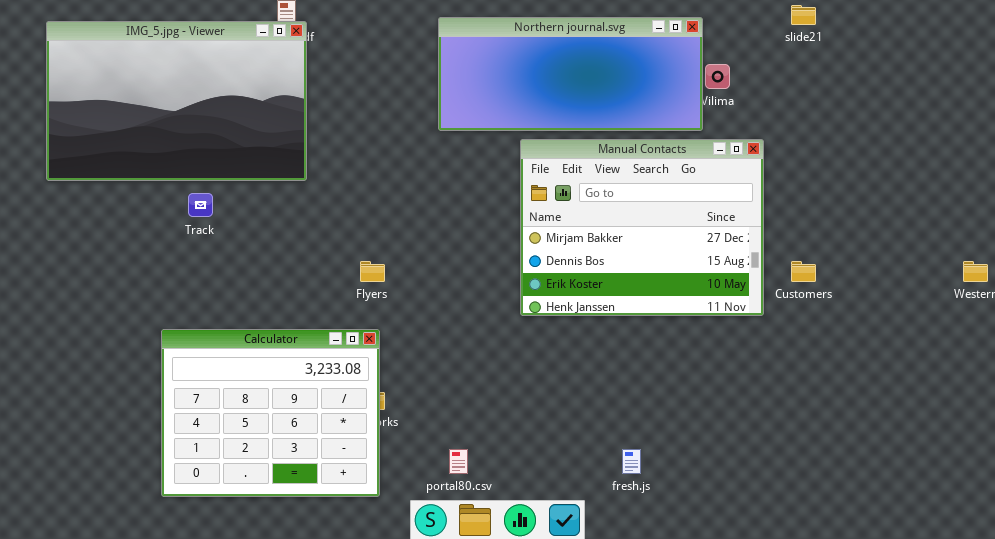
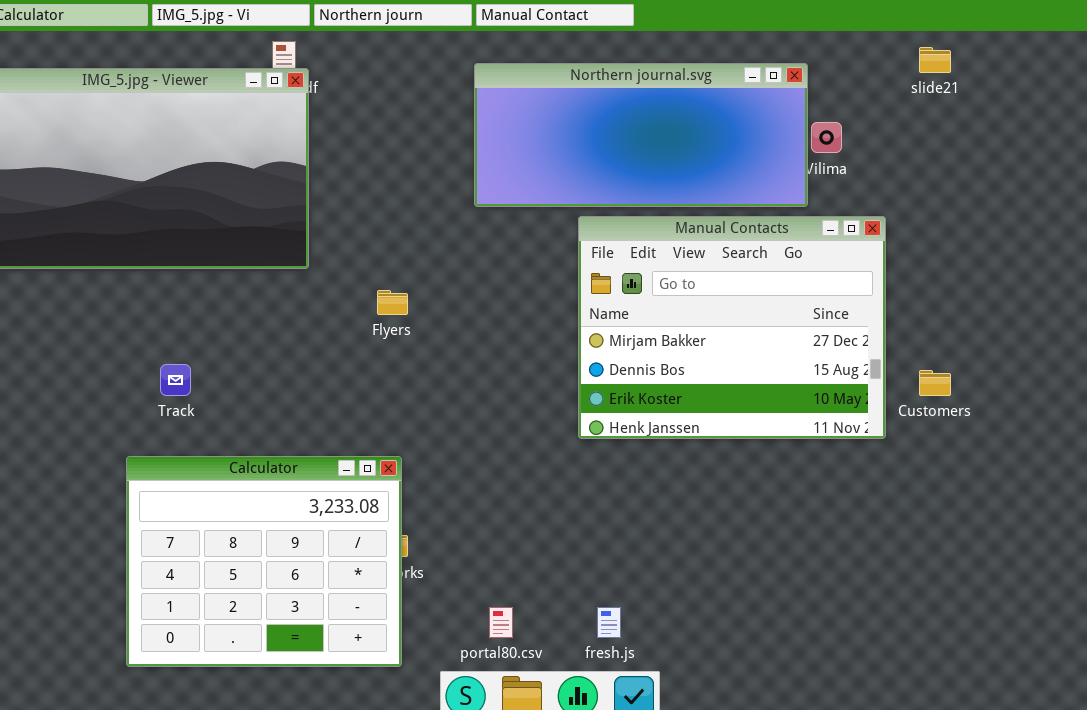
Track: [188,193,213,217] -> [160,364,191,396], moved
Flyers: [360,261,385,282] -> [377,290,408,315], moved
fresh.js: [622,449,641,474] -> [597,607,621,638], moved

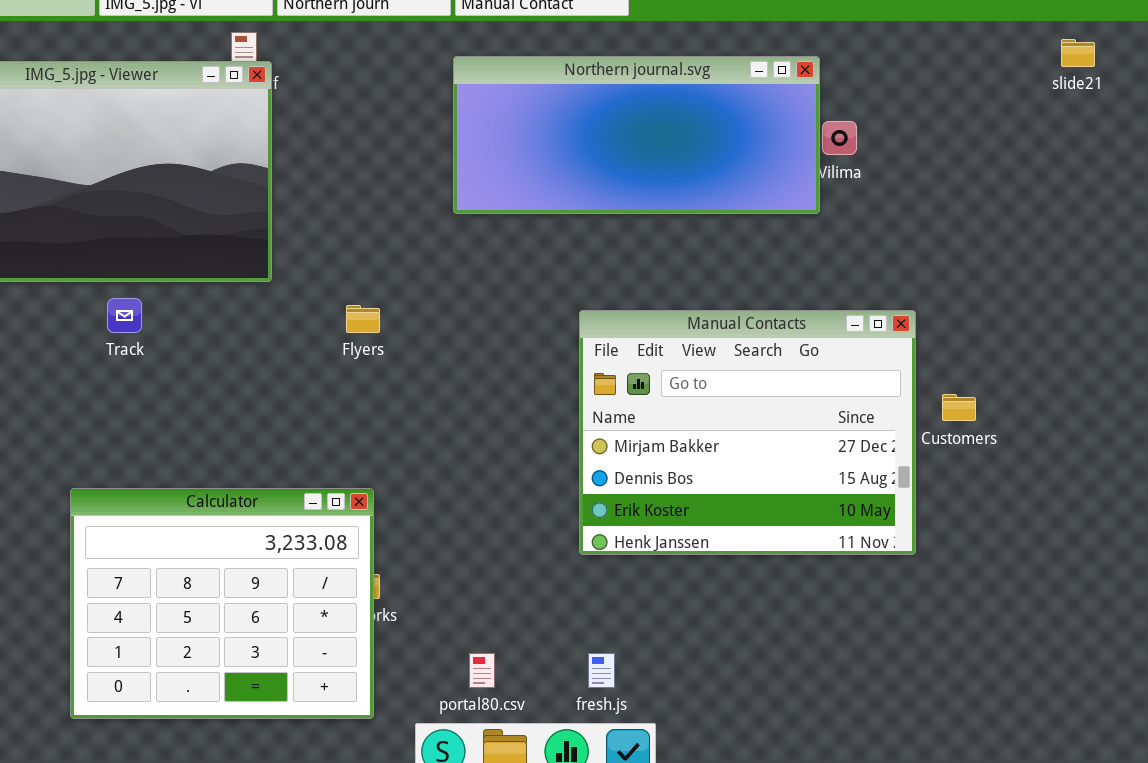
slide21: [919,47,951,73] -> [1061,39,1095,67], moved
Manual Contacts: [578,216,886,439] -> [579,310,916,555], moved
Track: [160,364,191,396] -> [107,298,142,333], moved

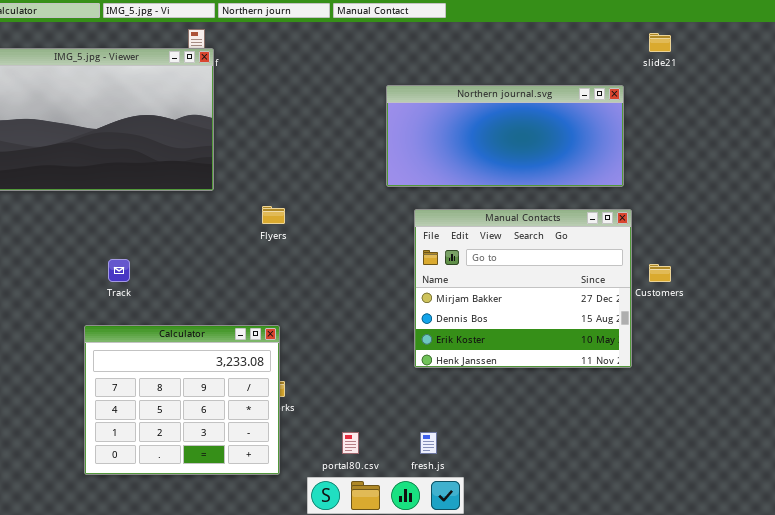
slide21: [1061,39,1095,67] -> [649,33,671,52], moved
Northern journal.svg: [453,56,820,214] -> [386,85,624,187], moved
Track: [107,298,142,333] -> [108,259,130,282], moved

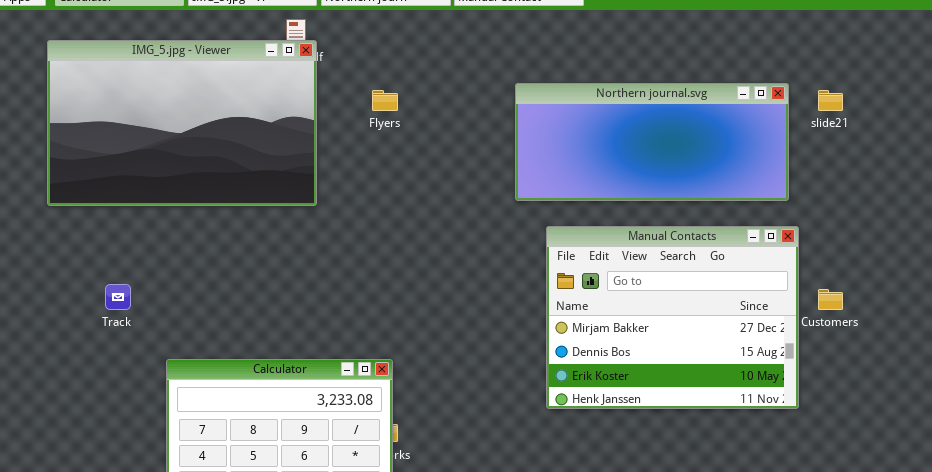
slide21: [649,33,671,52] -> [818,90,843,111], moved
Flyers: [262,206,285,224] -> [372,90,398,111], moved
Track: [108,259,130,282] -> [105,284,131,310], moved

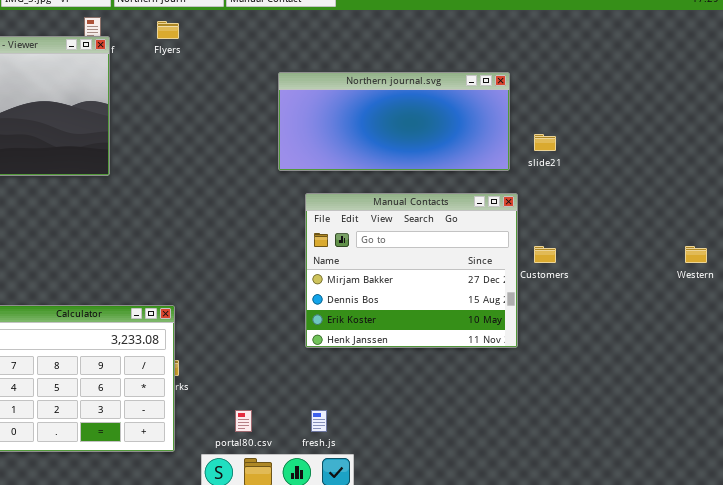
Flyers: [372,90,398,111] -> [157,21,179,39], moved
slide21: [818,90,843,111] -> [534,134,556,151], moved

